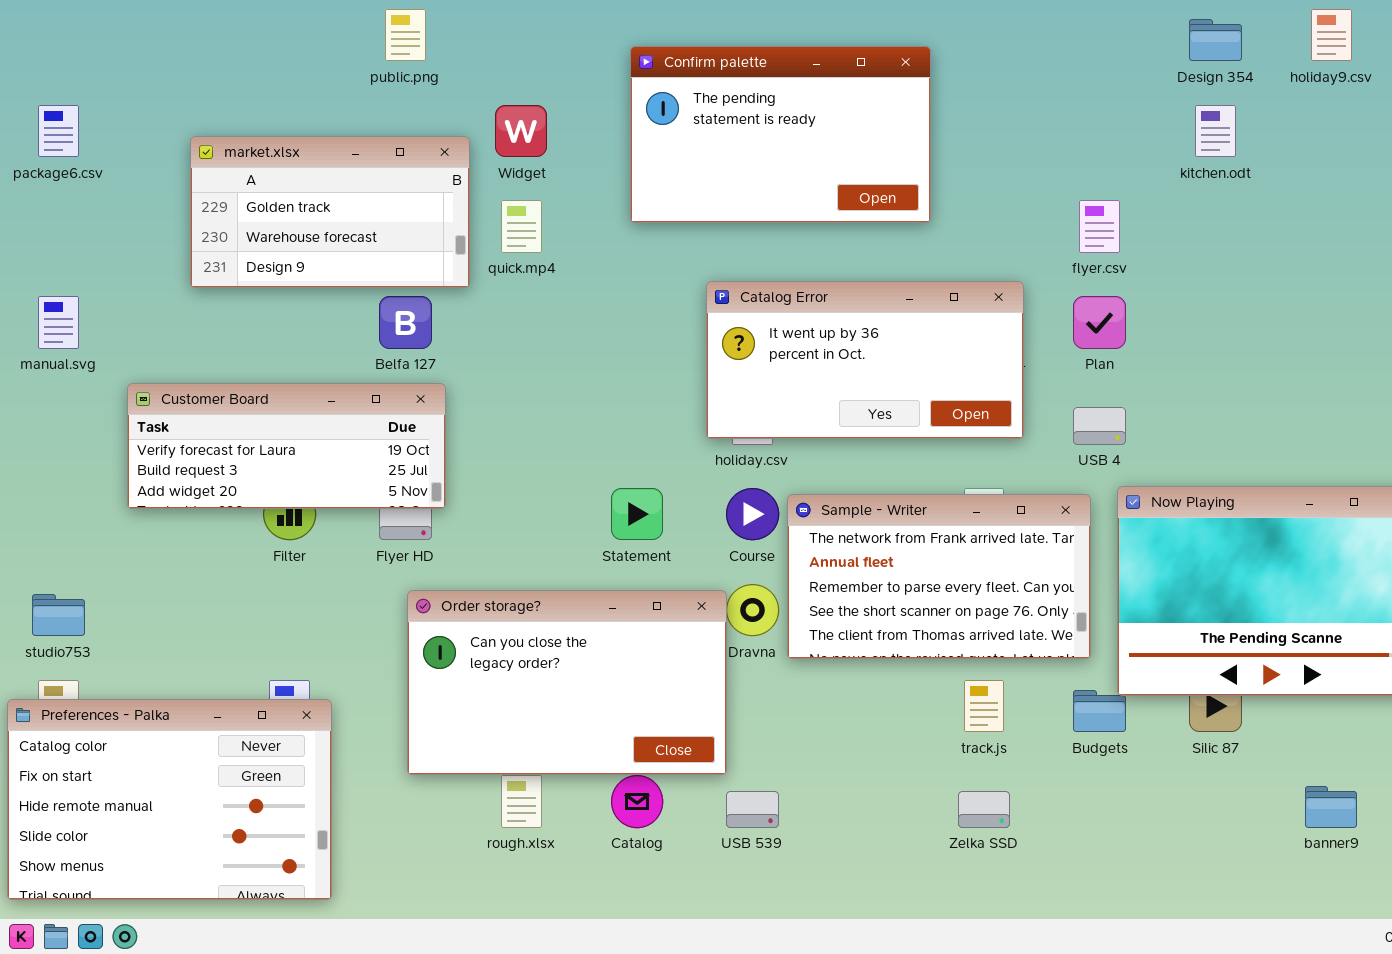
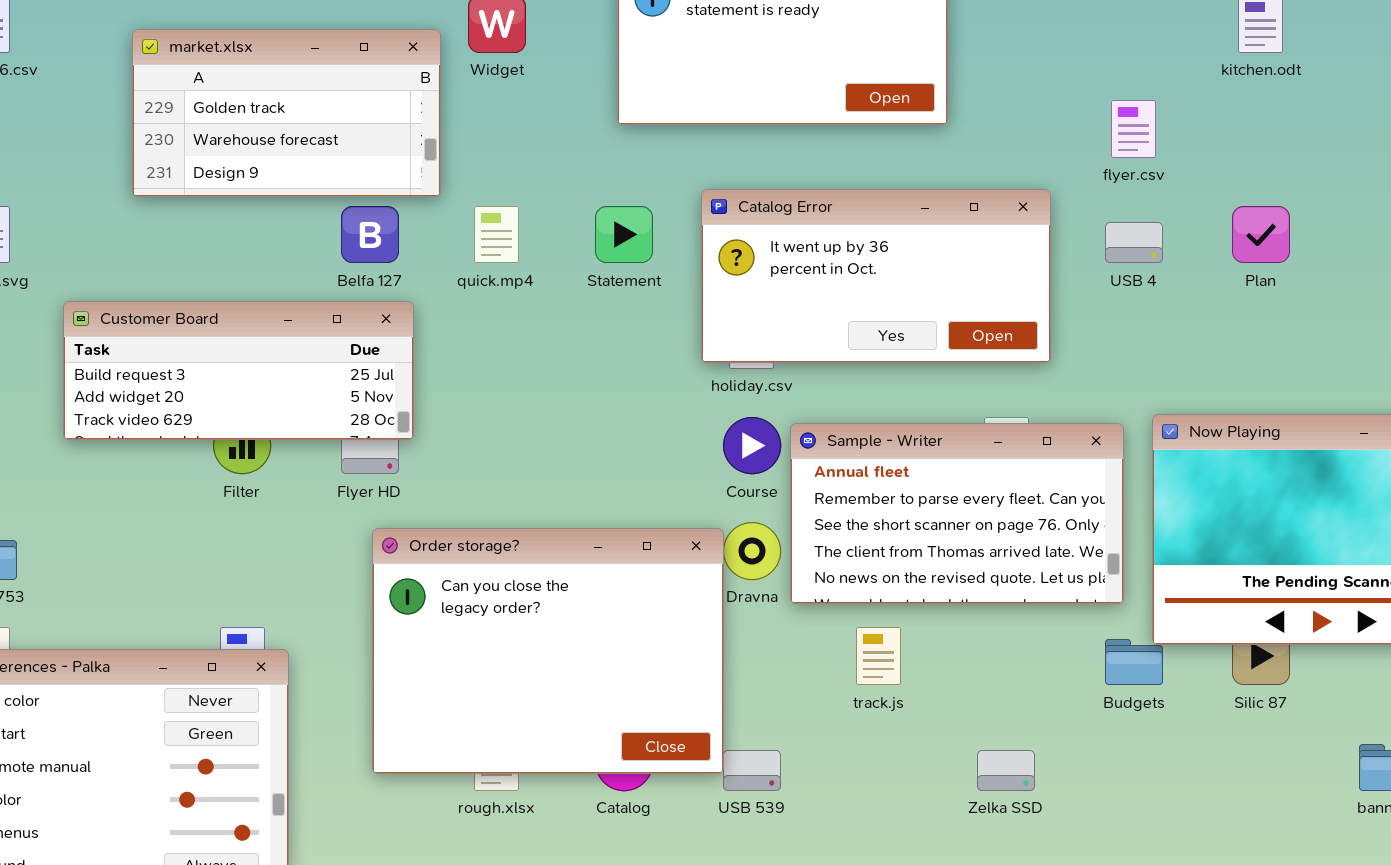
quick.mp4: [501,200,542,253] -> [474,206,519,263], moved
Plan: [1073,296,1126,349] -> [1232,206,1290,263], moved
Customer Board: [127,383,446,509] -> [63,301,414,440], scrolled down 1 row
USB 4: [1073,407,1126,445] -> [1105,222,1163,263], moved
Statement: [611,488,663,540] -> [595,206,653,263], moved
Sample - Writer: [787,494,1091,659] -> [790,423,1124,604], scrolled down 1 row
Order storage?: [407,590,727,775] -> [372,528,724,774], resized
track.js: [964,680,1004,732] -> [856,627,901,685], moved

